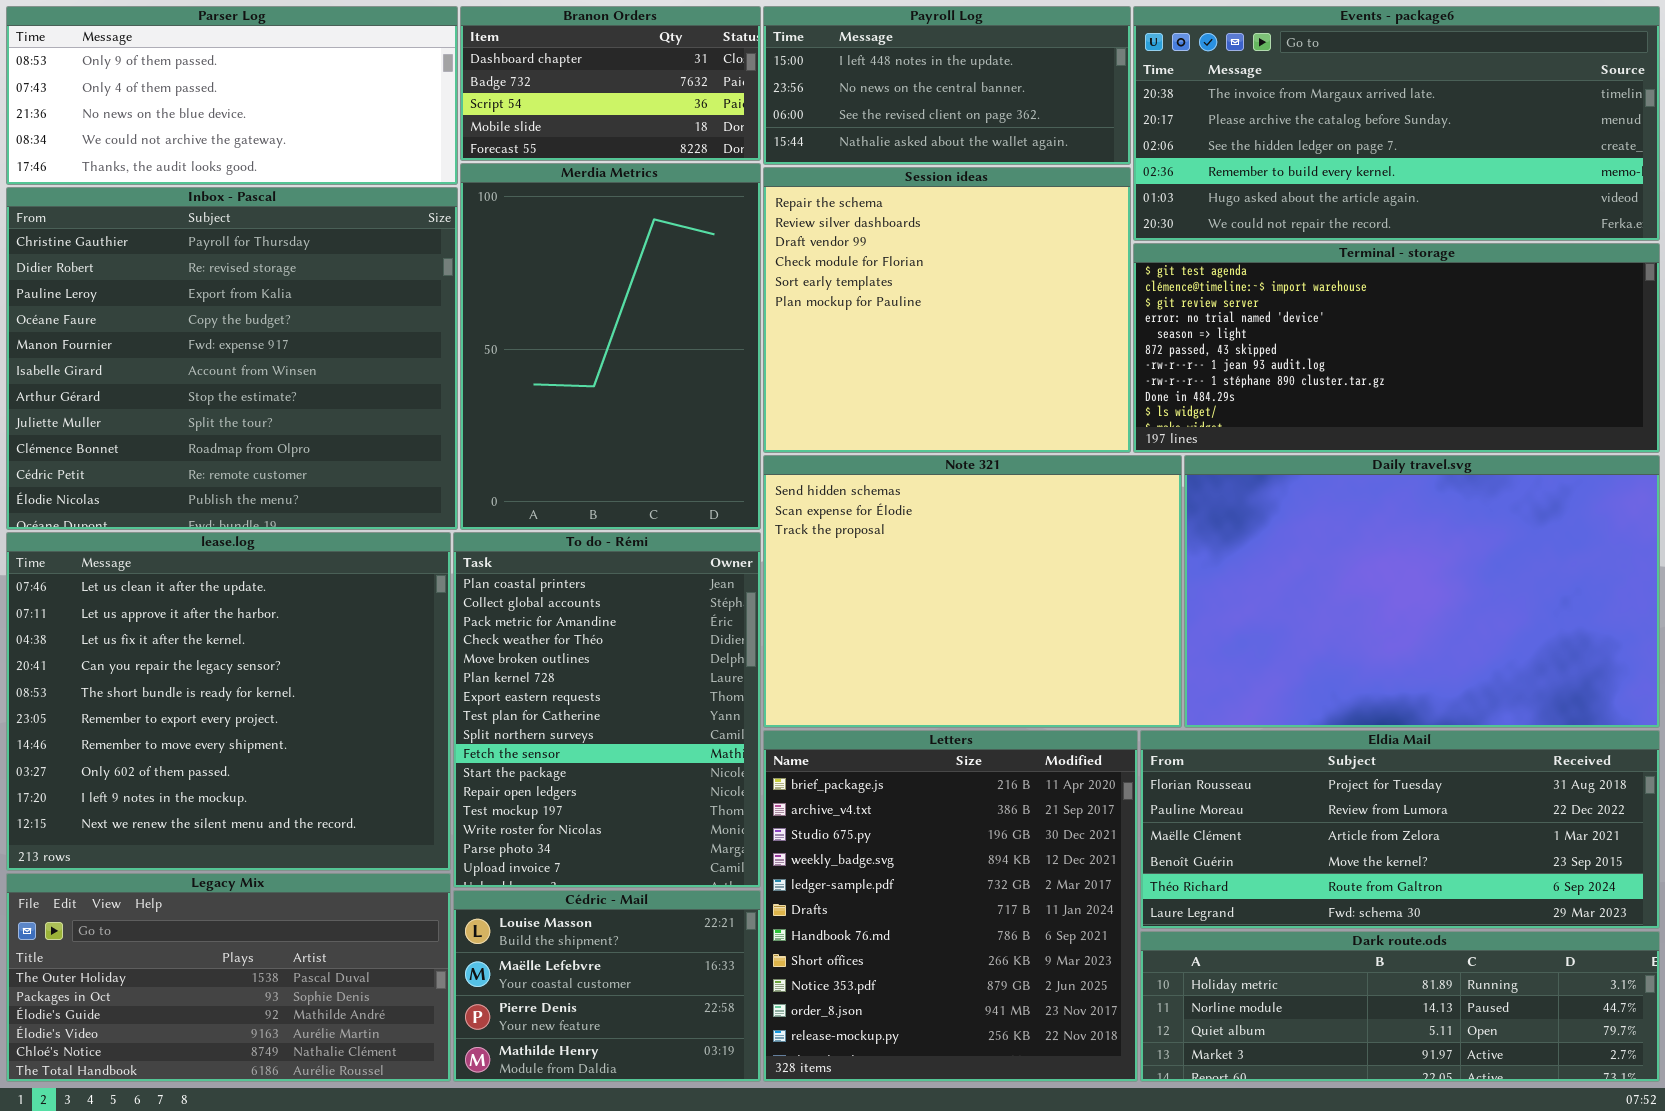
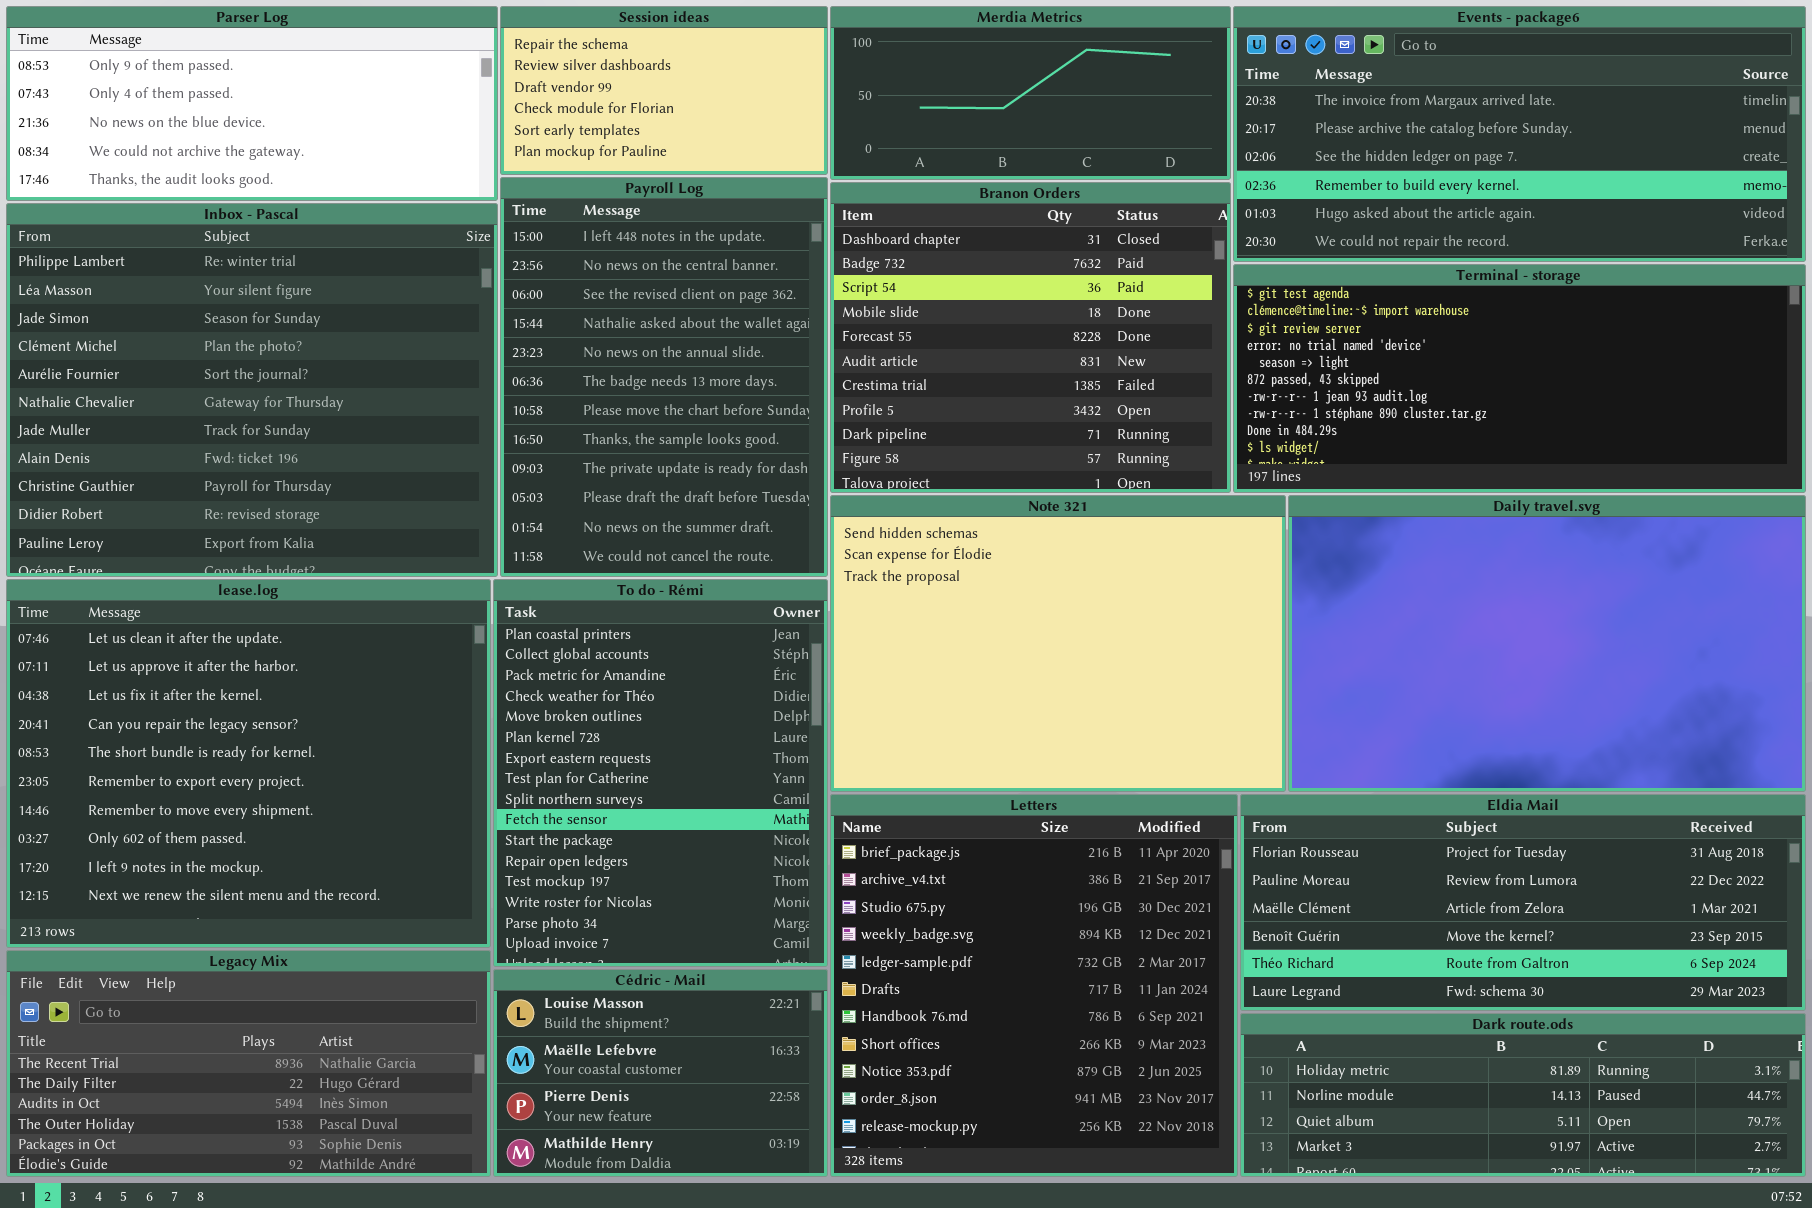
Branon Orders: [460,6,761,161] -> [830,182,1231,493], moved, resized
Payroll Log: [763,6,1131,165] -> [500,177,828,577], moved, resized
Merdia Metrics: [460,163,761,530] -> [830,6,1231,180], moved, resized
Session ideas: [763,167,1131,453] -> [500,6,828,175], moved, resized
Inbox - Pascal: [6,187,458,530] -> [6,203,498,577], scrolled up 8 rows
Legacy Mix: [6,873,451,1082] -> [6,950,491,1177], scrolled up 3 rows

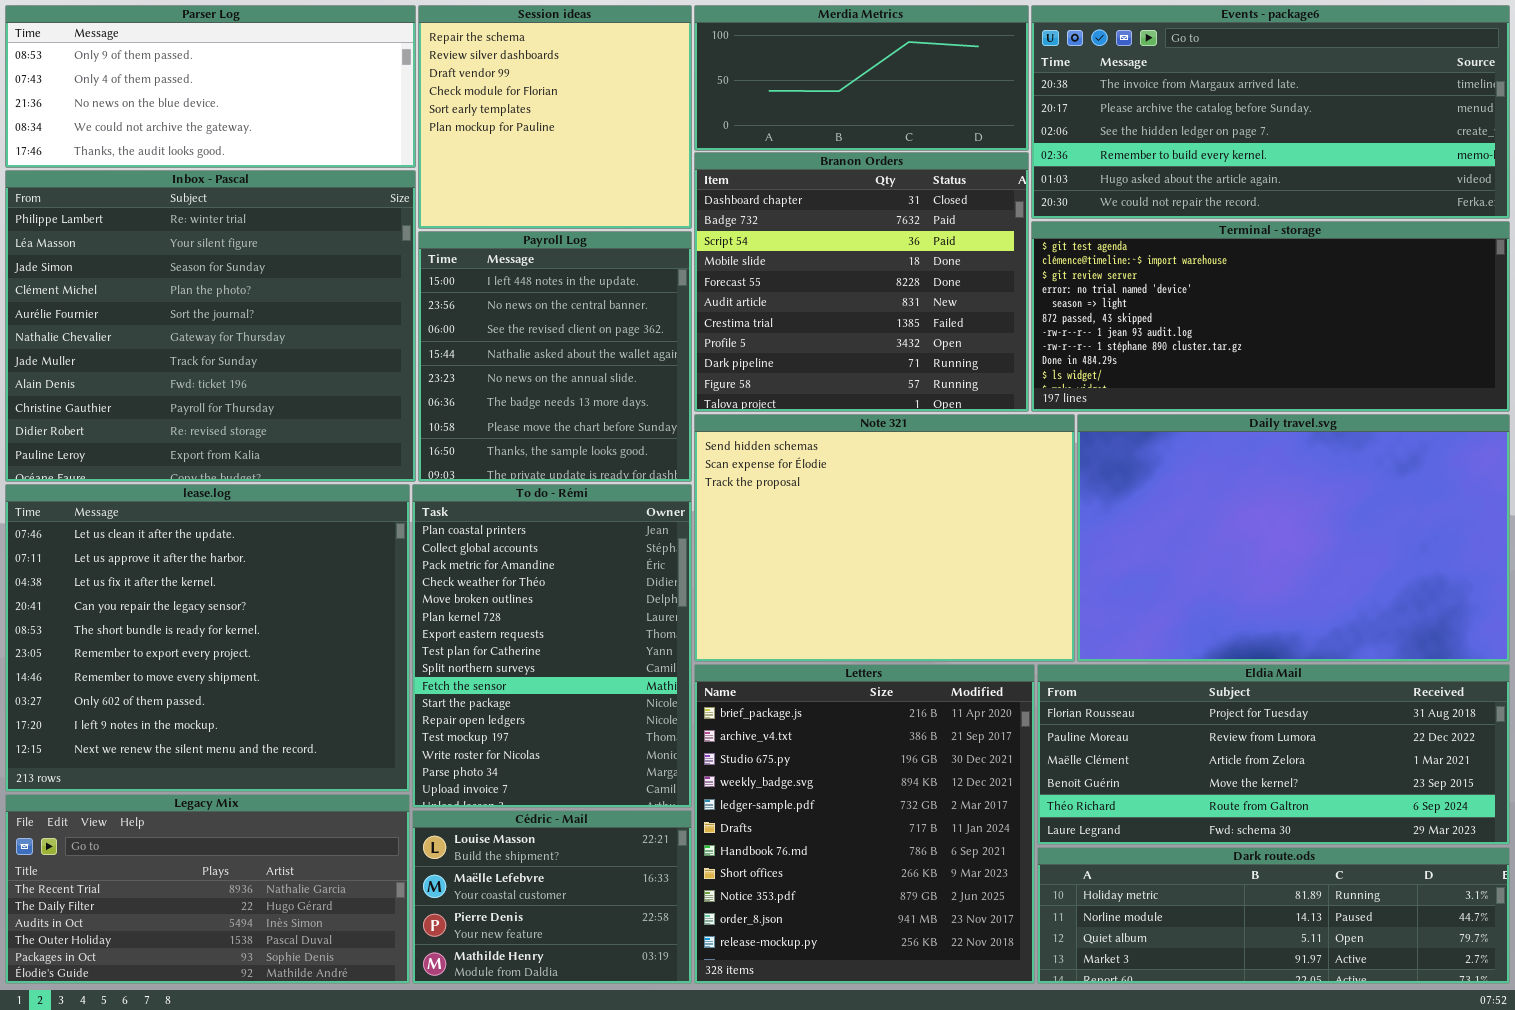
Session ideas: [500,6,828,175] -> [418,5,692,229], resized
Payroll Log: [500,177,828,577] -> [418,231,692,482], resized

